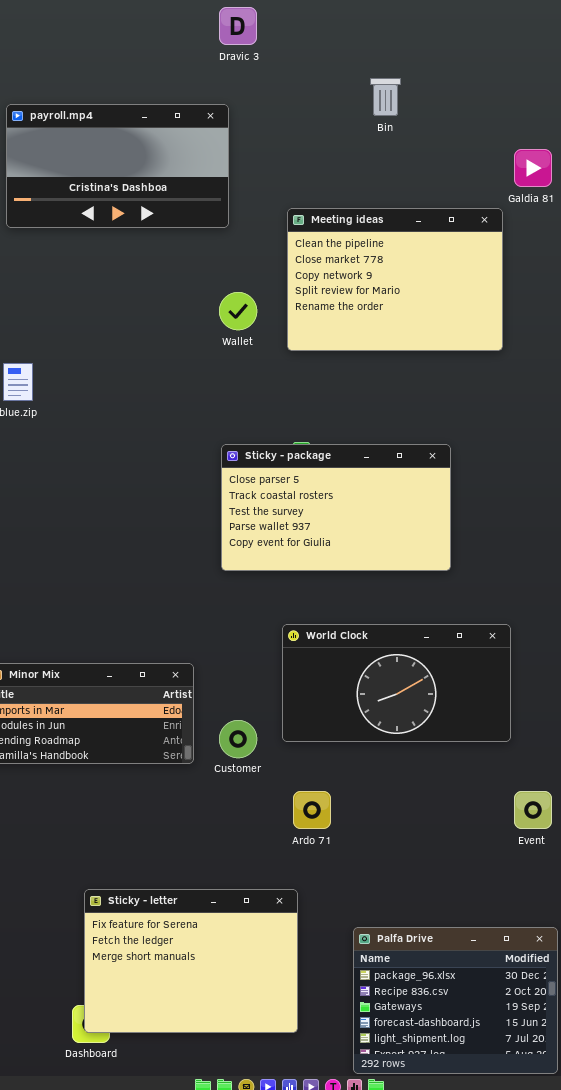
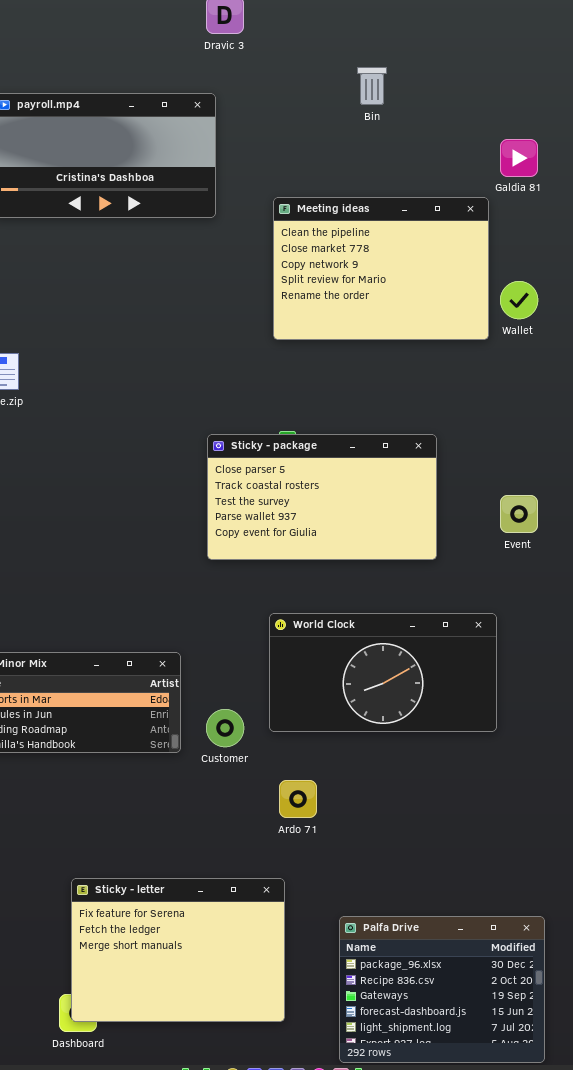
Wallet: [219,292,257,330] -> [500,281,538,319], moved
Event: [514,791,552,829] -> [500,495,538,533], moved

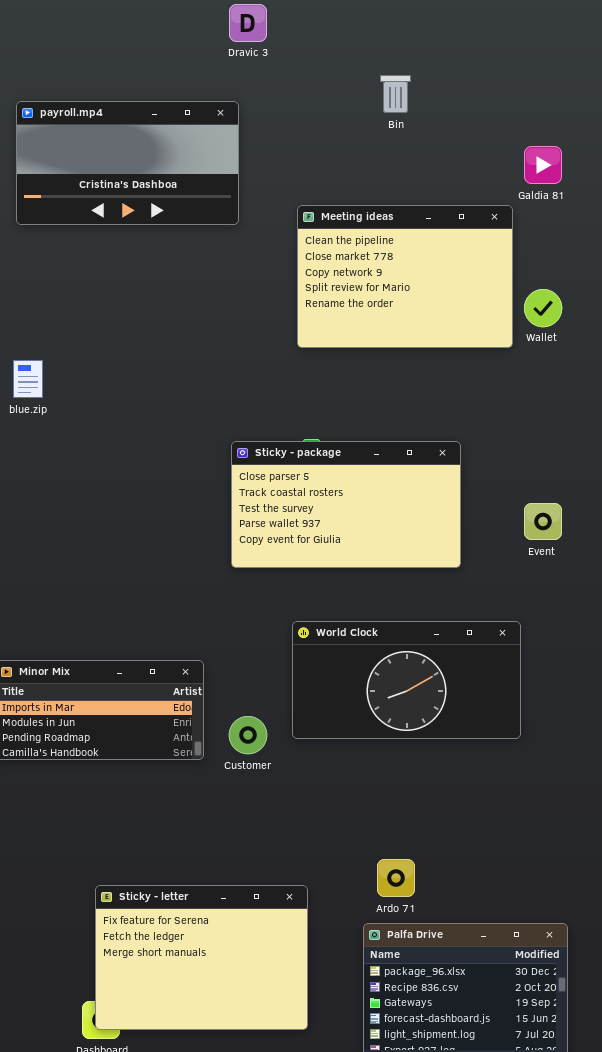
Ardo 71: [279,780,317,818] -> [377,859,415,897], moved

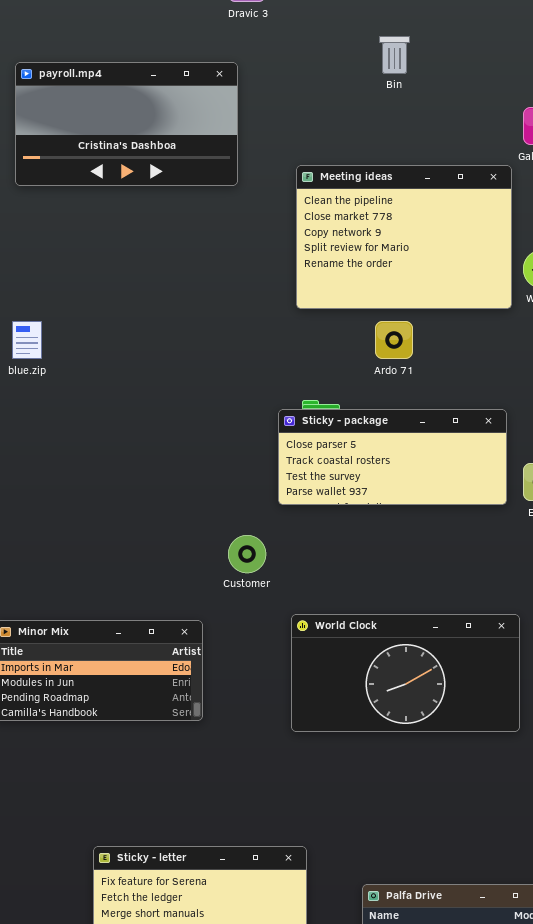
Sticky - package: [231,441,461,568] -> [278,409,507,505], moved, resized
World Clock: [292,621,521,739] -> [291,614,520,732], moved
Customer: [229,716,267,754] -> [228,535,266,573], moved
Ardo 71: [377,859,415,897] -> [375,321,413,359], moved

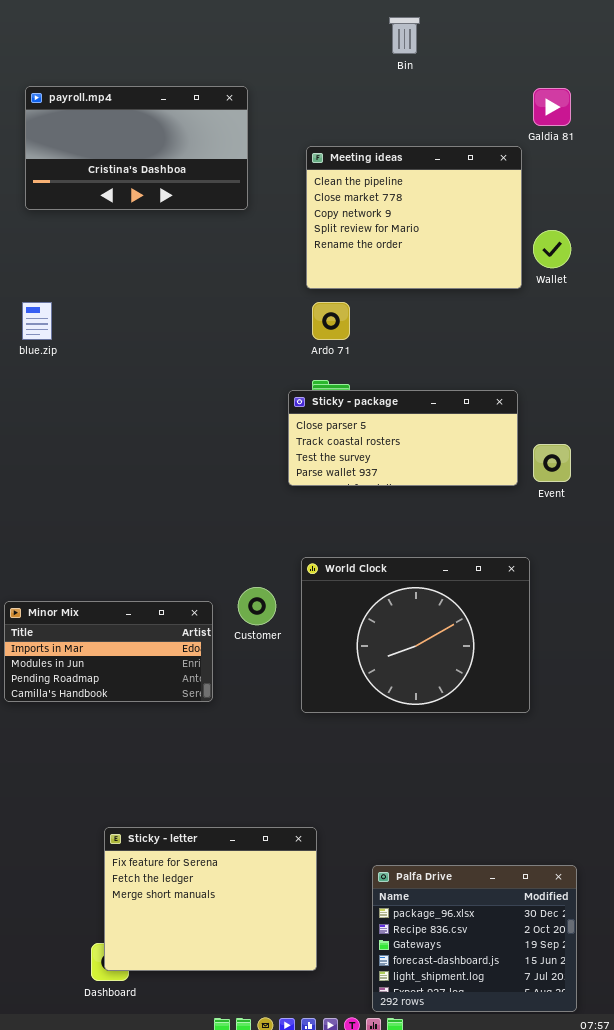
payroll.mp4: [15,62,238,186] -> [25,86,248,210], moved
Ardo 71: [375,321,413,359] -> [312,302,350,340], moved
Customer: [228,535,266,573] -> [238,587,276,625], moved
World Clock: [291,614,520,732] -> [301,557,530,713], resized

